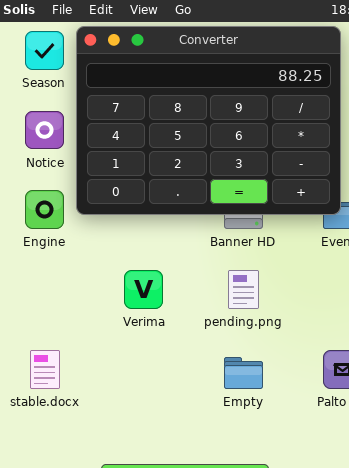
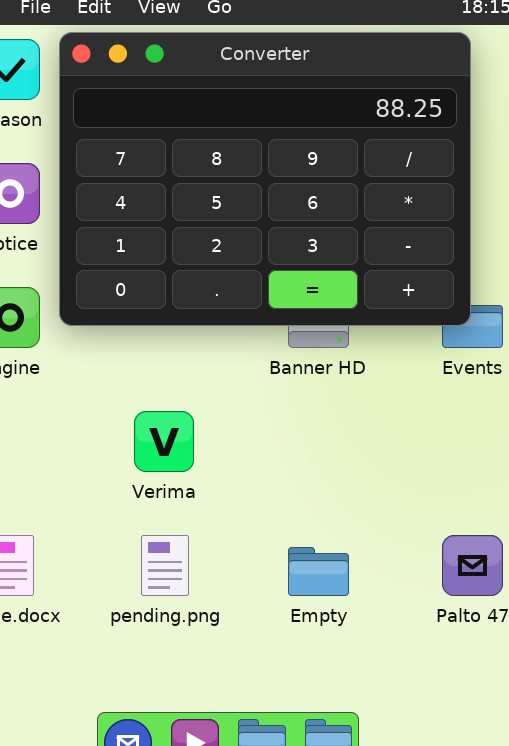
pending.png: [228,270,259,309] -> [141,535,189,596], moved

